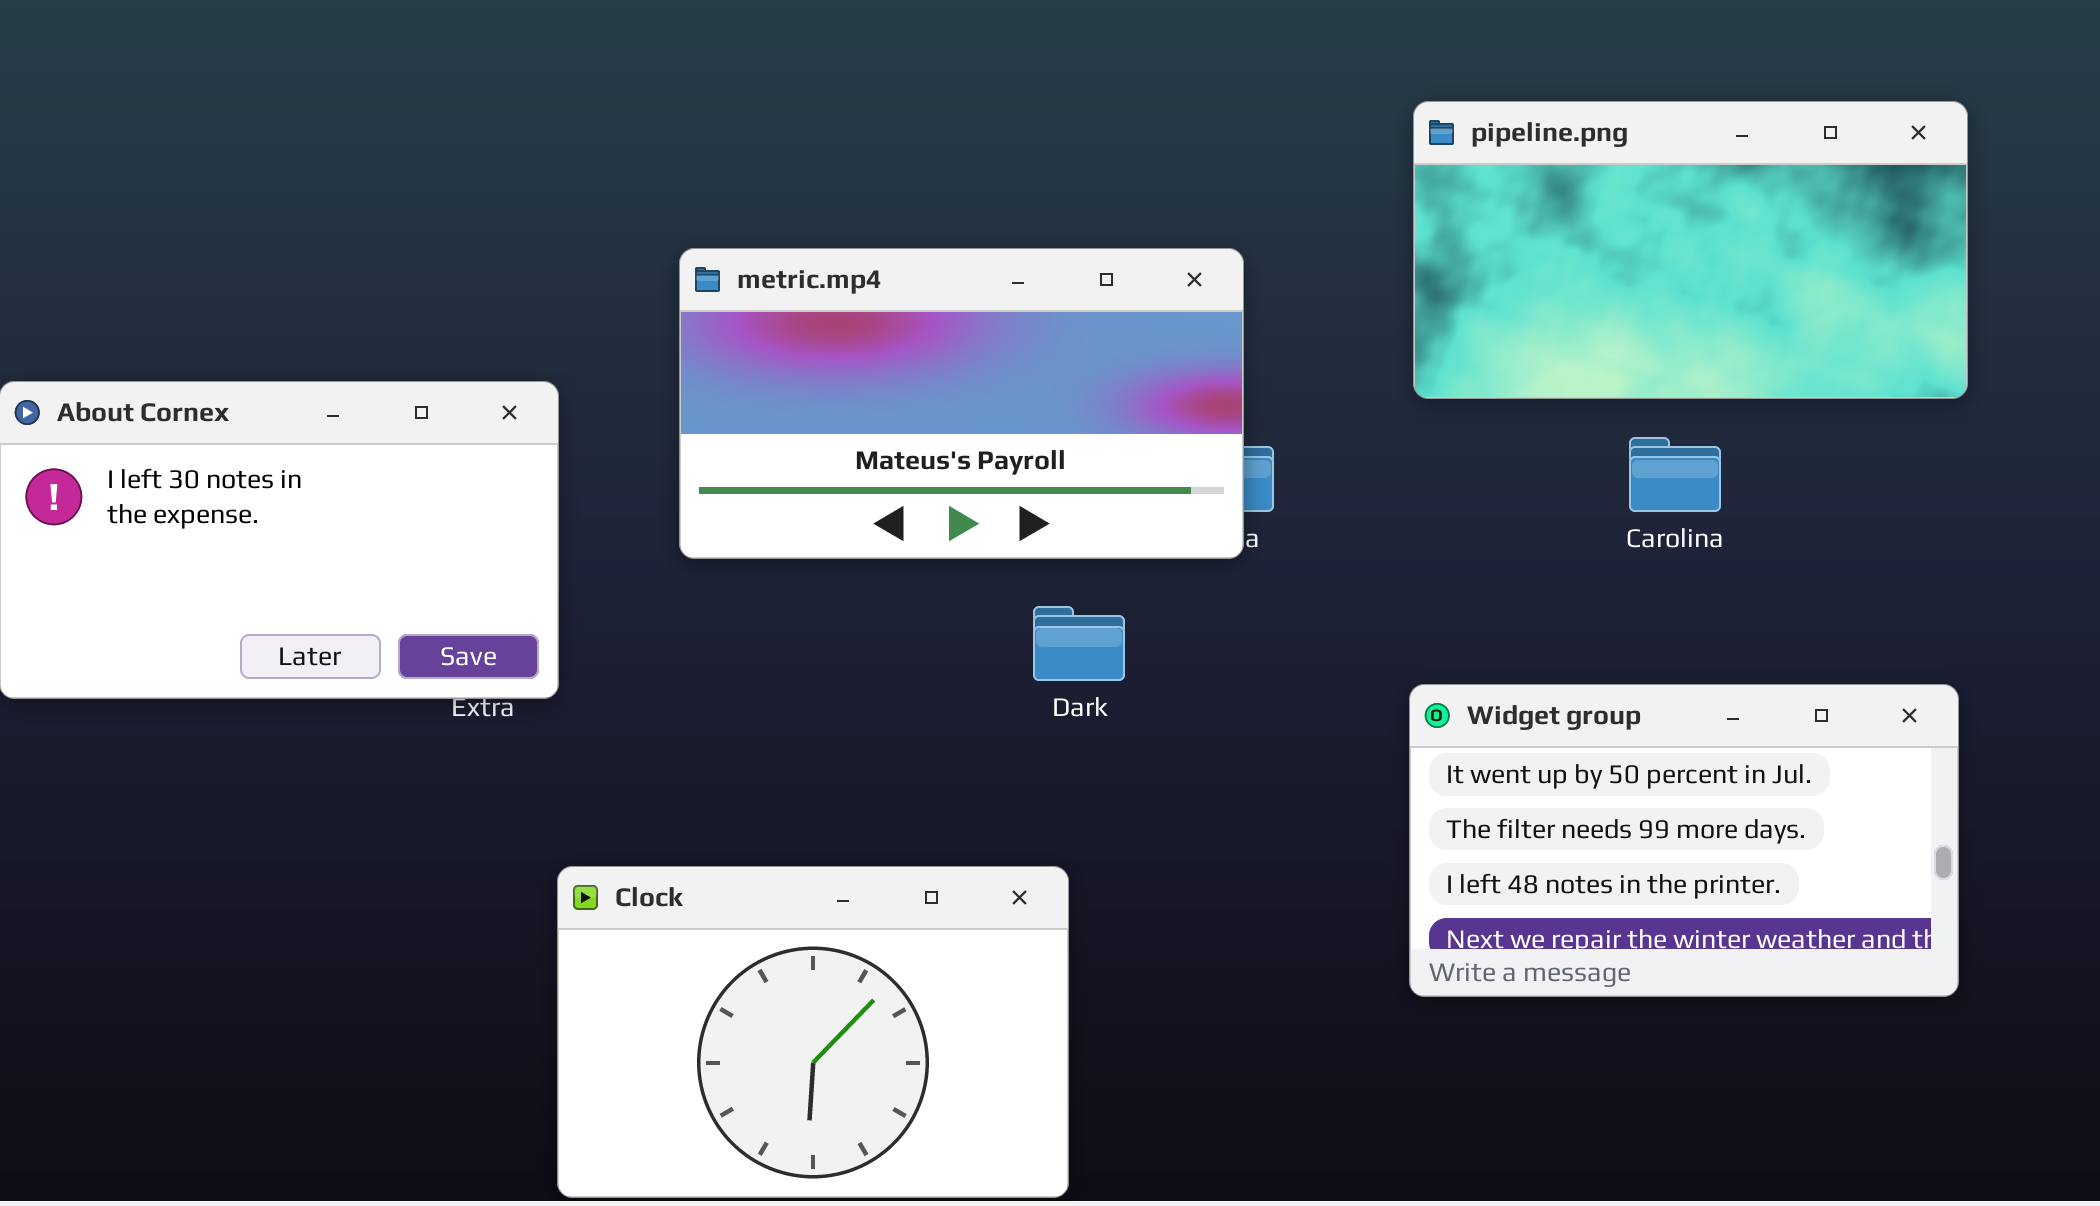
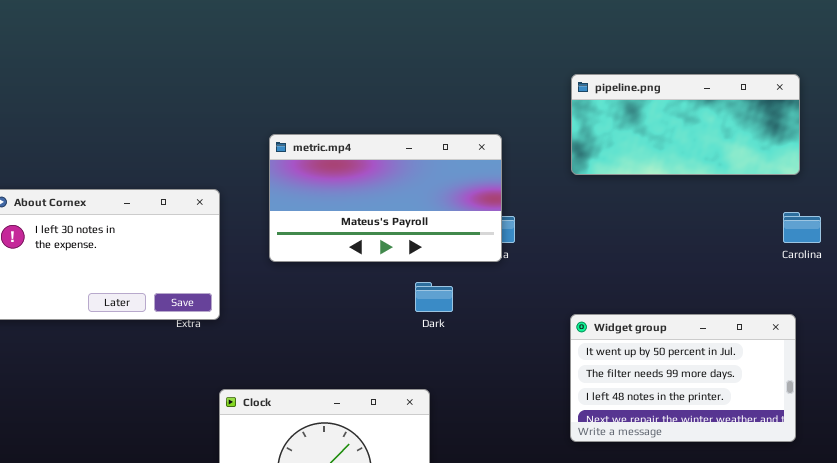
pipeline.png: [1413,101,1968,399] -> [571,74,800,175], resized
Carolina: [1629,437,1721,512] -> [783,212,821,243], moved

